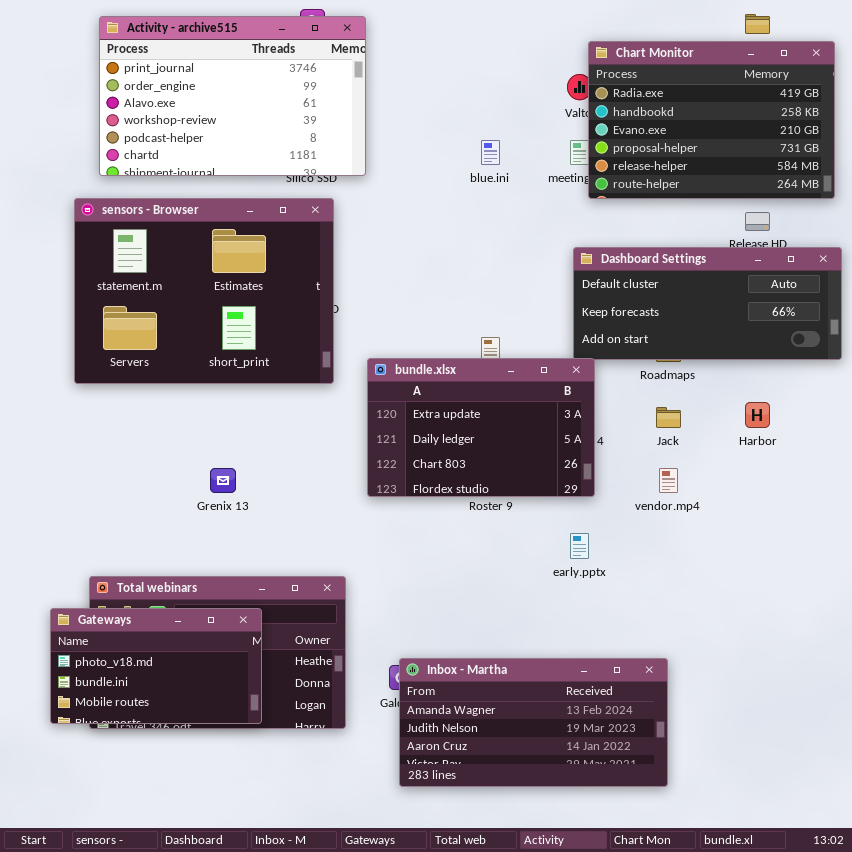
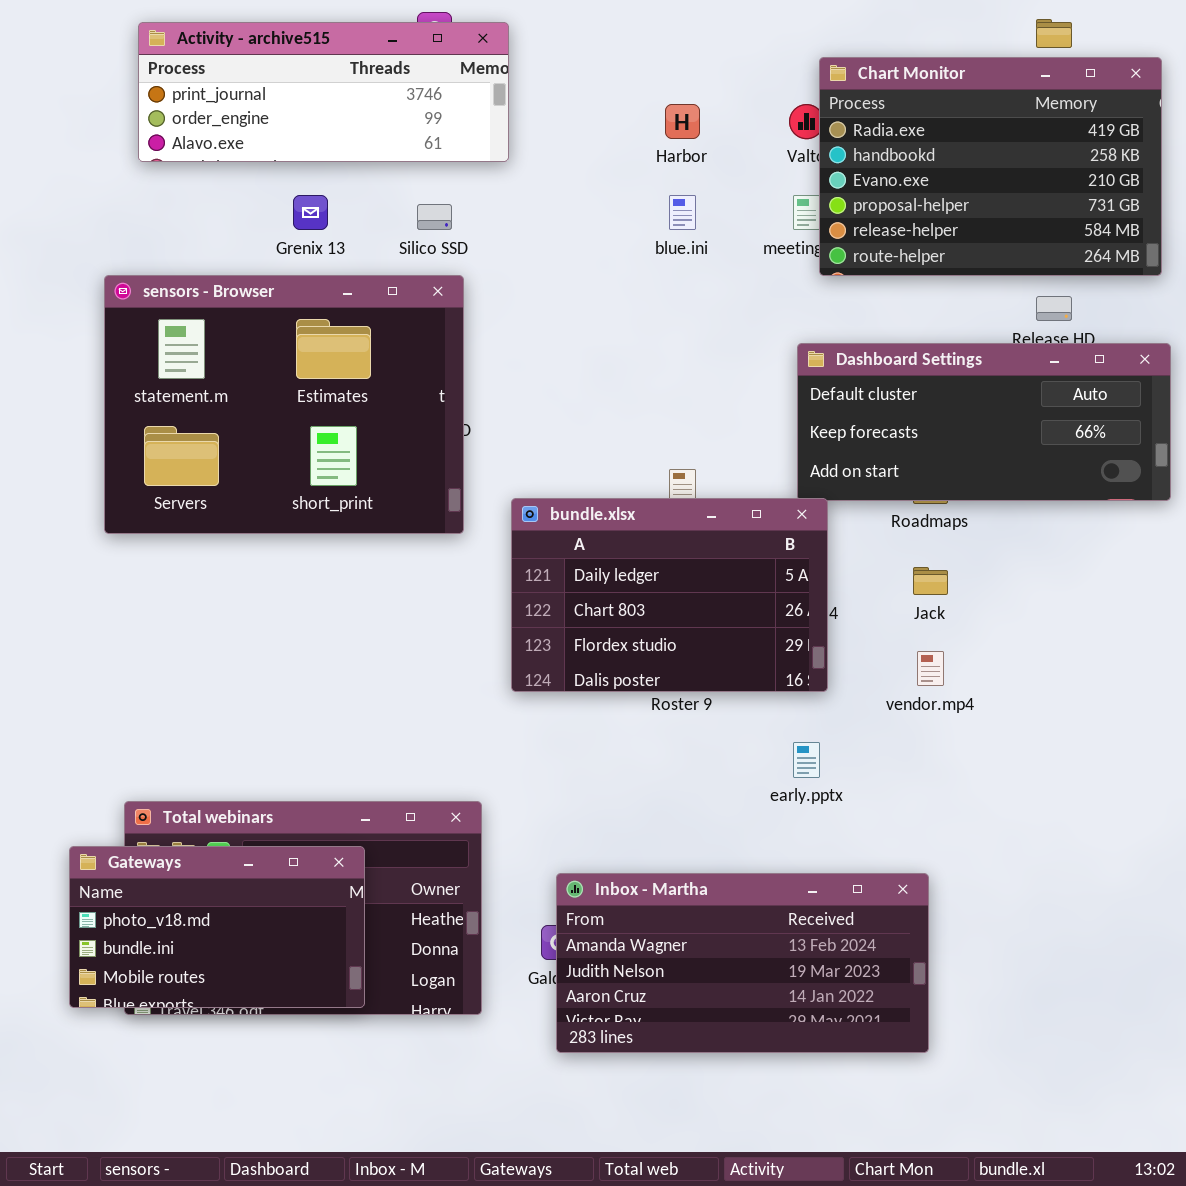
Activity - archive515: [99,16,366,176] -> [138,22,509,162], resized
bundle.xlsx: [367,358,595,497] -> [511,498,828,692], scrolled down 1 row
Harbor: [745,402,770,428] -> [665,104,700,139], moved
Grenix 13: [210,468,236,493] -> [293,195,328,230], moved
Inbox - Martha: [399,658,668,787] -> [556,873,929,1053], moved

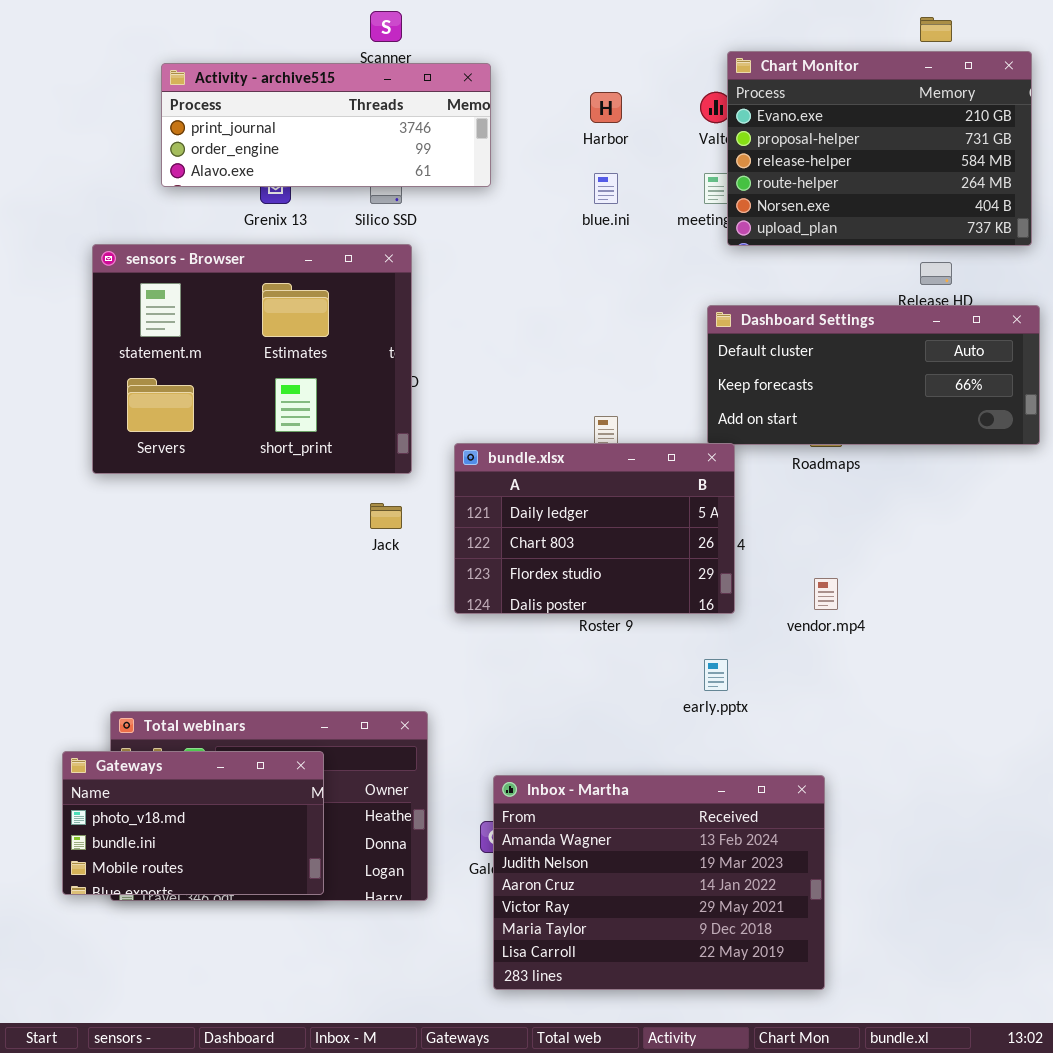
Activity - archive515: [138,22,509,162] -> [161,63,491,187], moved
Chart Monitor: [819,57,1162,276] -> [727,51,1032,246], scrolled down 2 rows
Jack: [913,567,948,595] -> [370,503,402,529], moved
Inbox - Martha: [556,873,929,1053] -> [493,775,825,990], resized

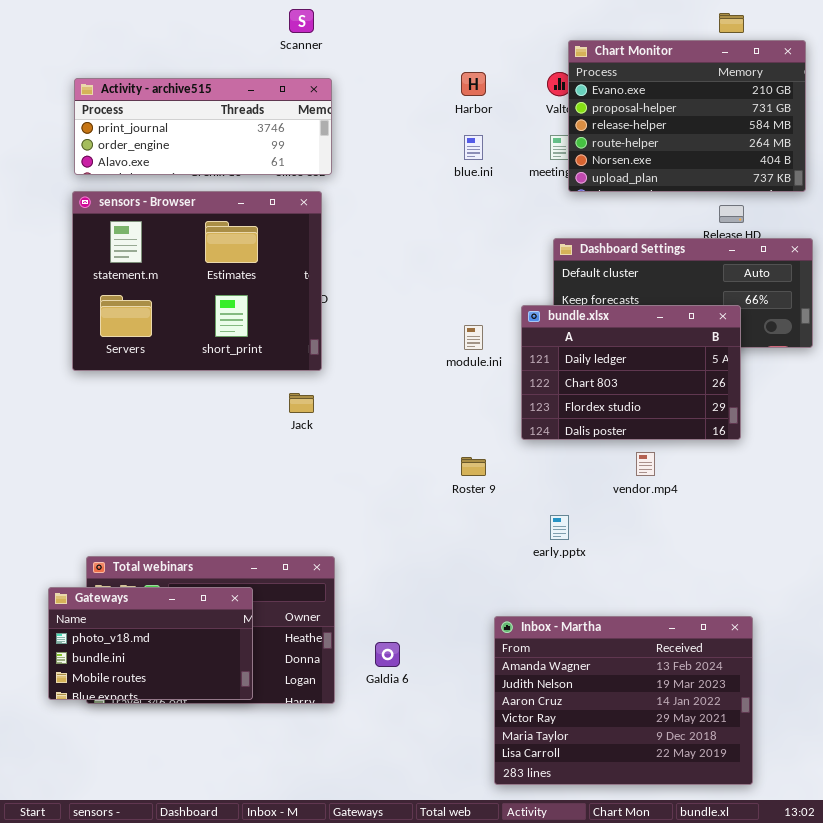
Activity - archive515: [161,63,491,187] -> [74,78,332,175], moved
bundle.xlsx: [454,443,735,614] -> [521,305,741,440], moved
Inbox - Martha: [493,775,825,990] -> [494,616,753,785], moved

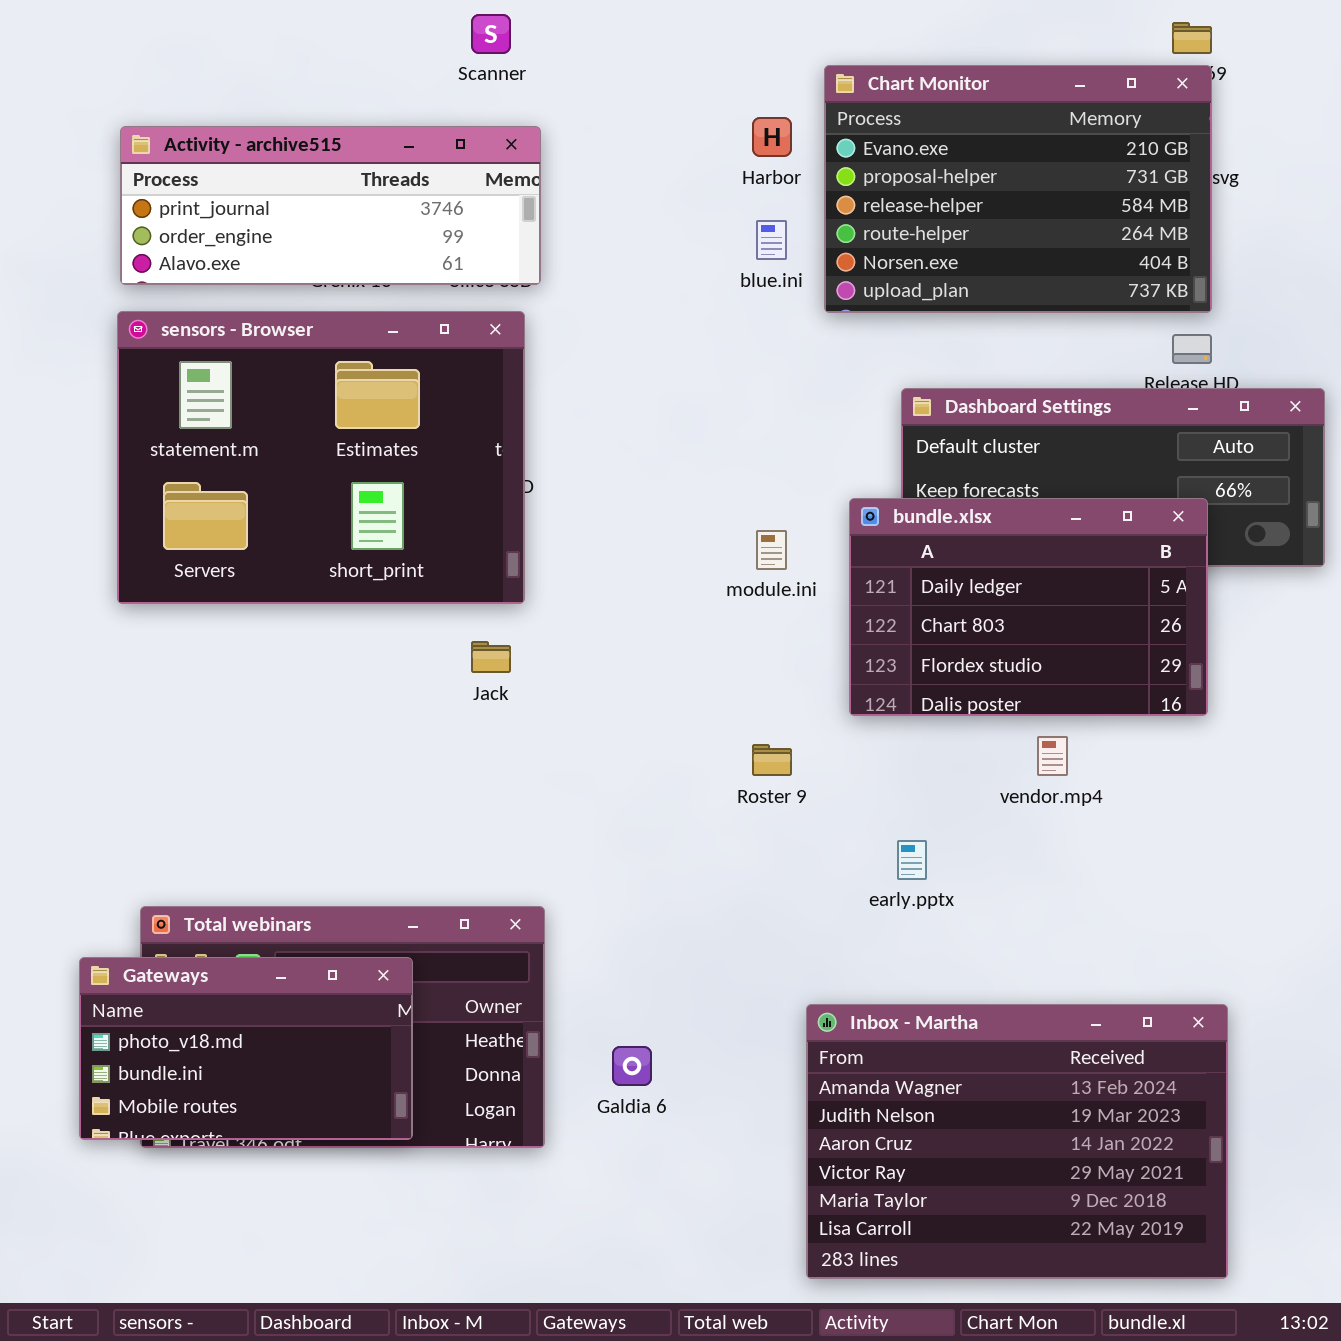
Chart Monitor: [568,40,806,192] -> [824,65,1212,313], moved

